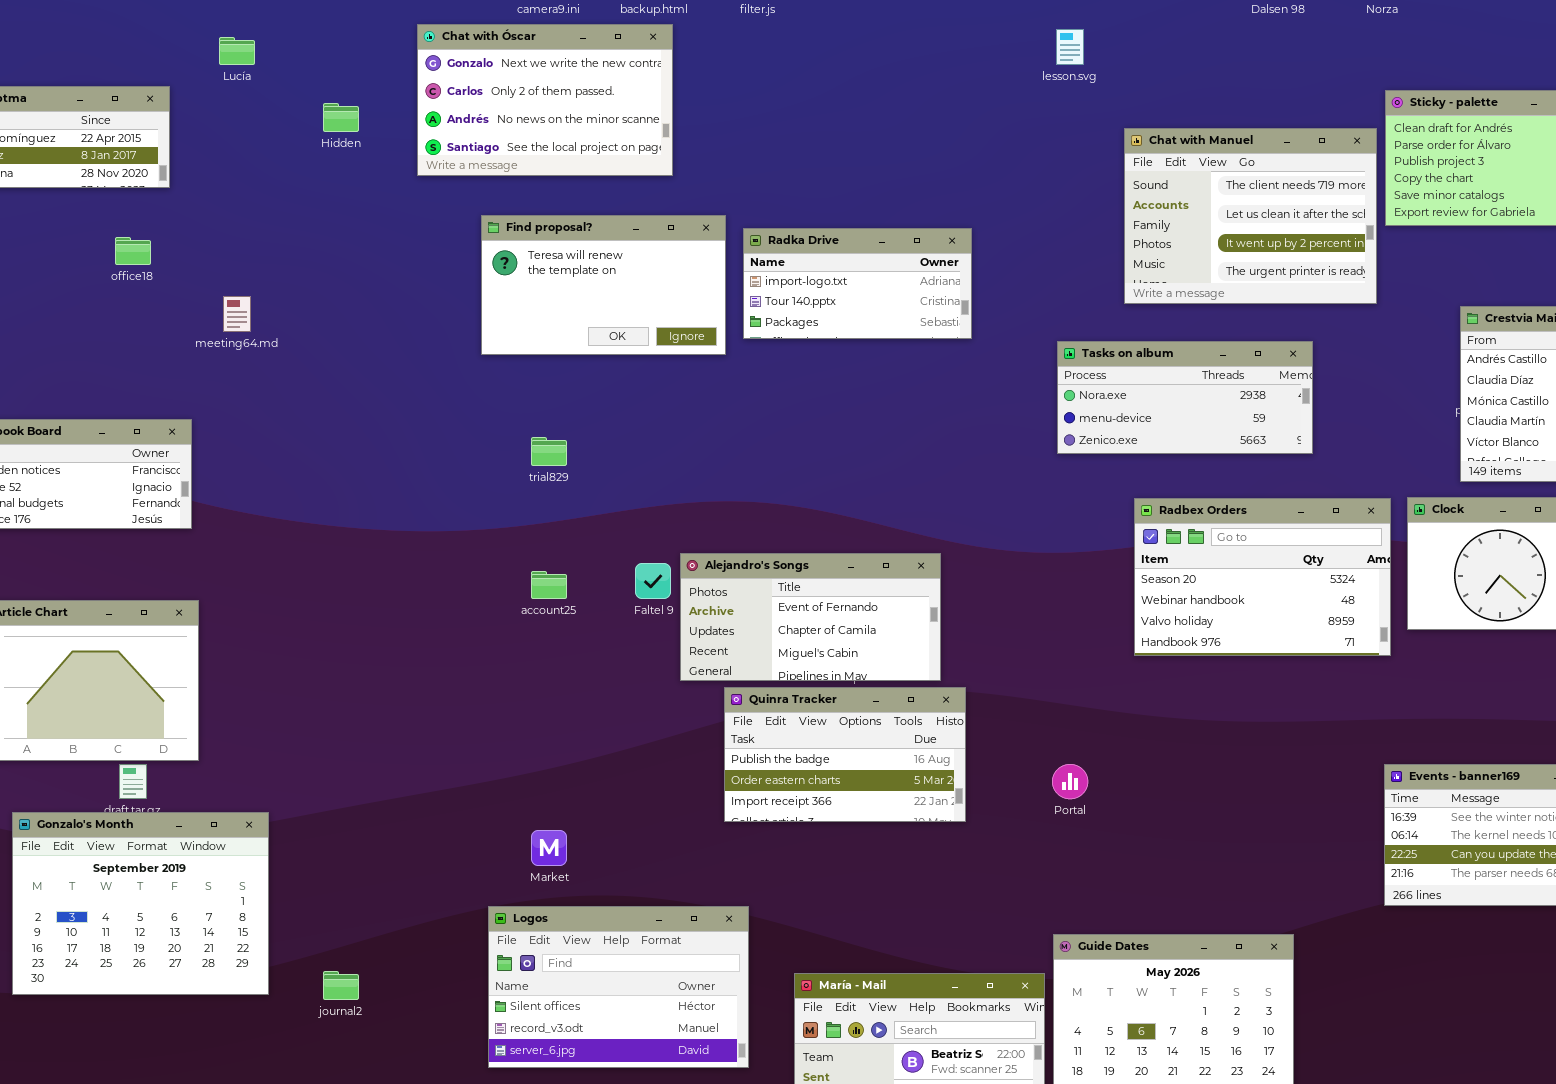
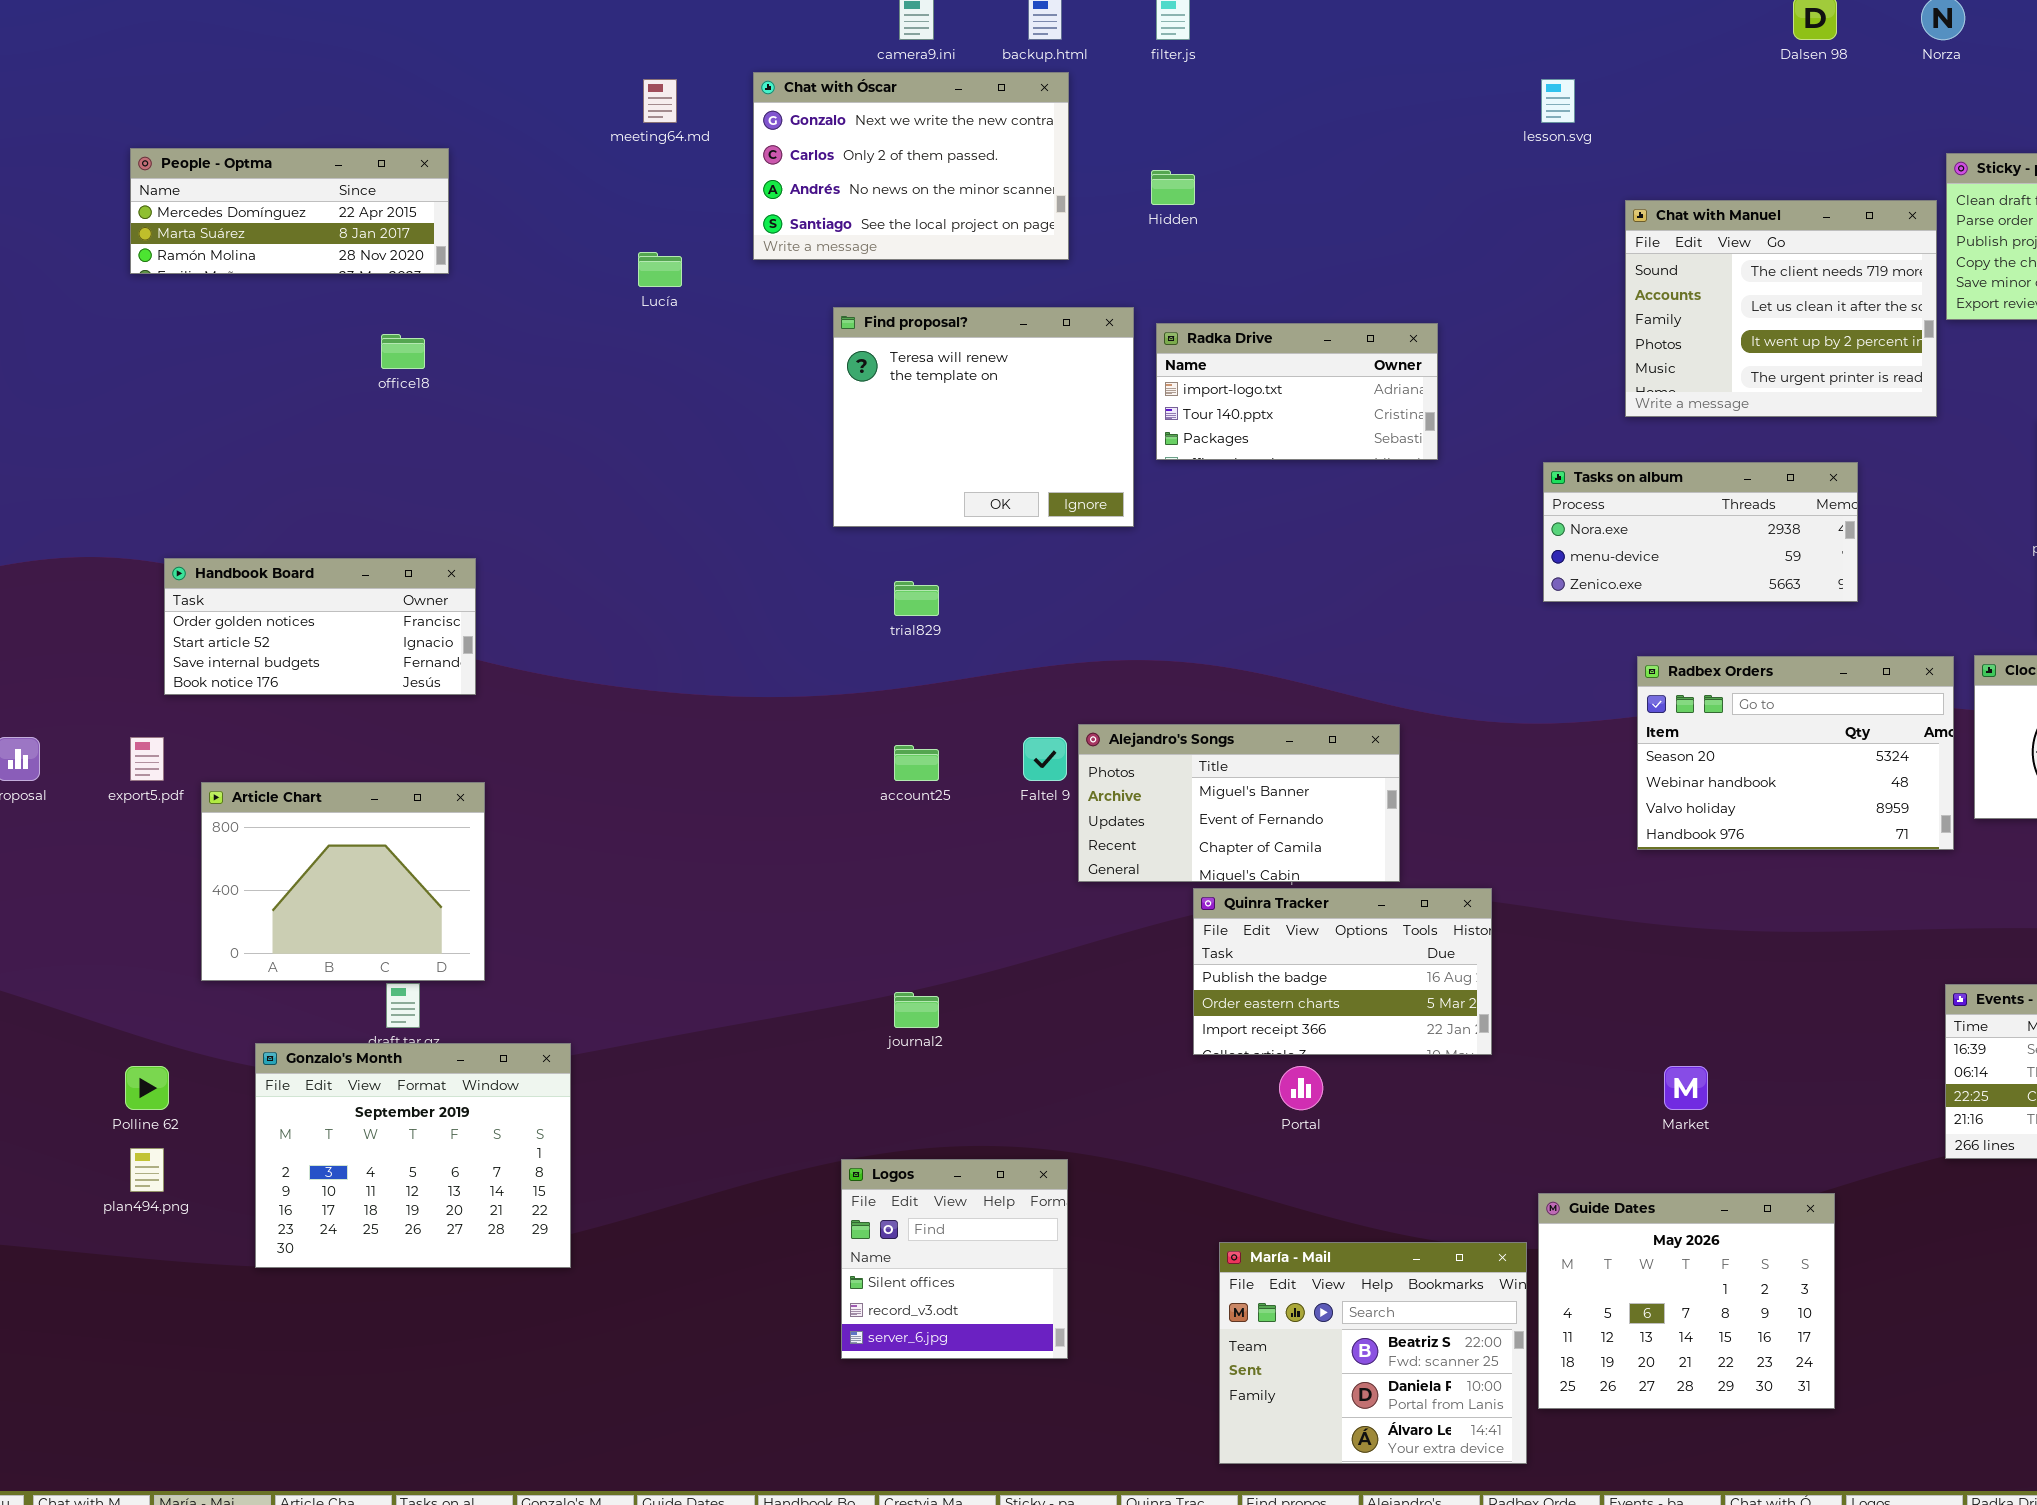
Lucía: [219,37,255,65] -> [638,252,682,287], moved
Hidden: [323,103,359,132] -> [1151,170,1195,205], moved
Find proposal?: [481,215,726,355] -> [833,307,1134,527], resized
meeting64.md: [223,296,251,332] -> [643,79,677,123], moved
Alejandro's Songs: [680,553,941,681] -> [1078,724,1400,882], scrolled up 1 row
Quinra Tracker: [724,687,966,822] -> [1193,888,1492,1055], moved
Portal: [1052,764,1088,799] -> [1279,1066,1323,1110], moved
Market: [531,830,567,866] -> [1664,1066,1708,1110], moved
Logos: [488,906,749,1068] -> [841,1159,1068,1359], resized
journal2: [323,971,359,1000] -> [894,992,939,1028], moved

